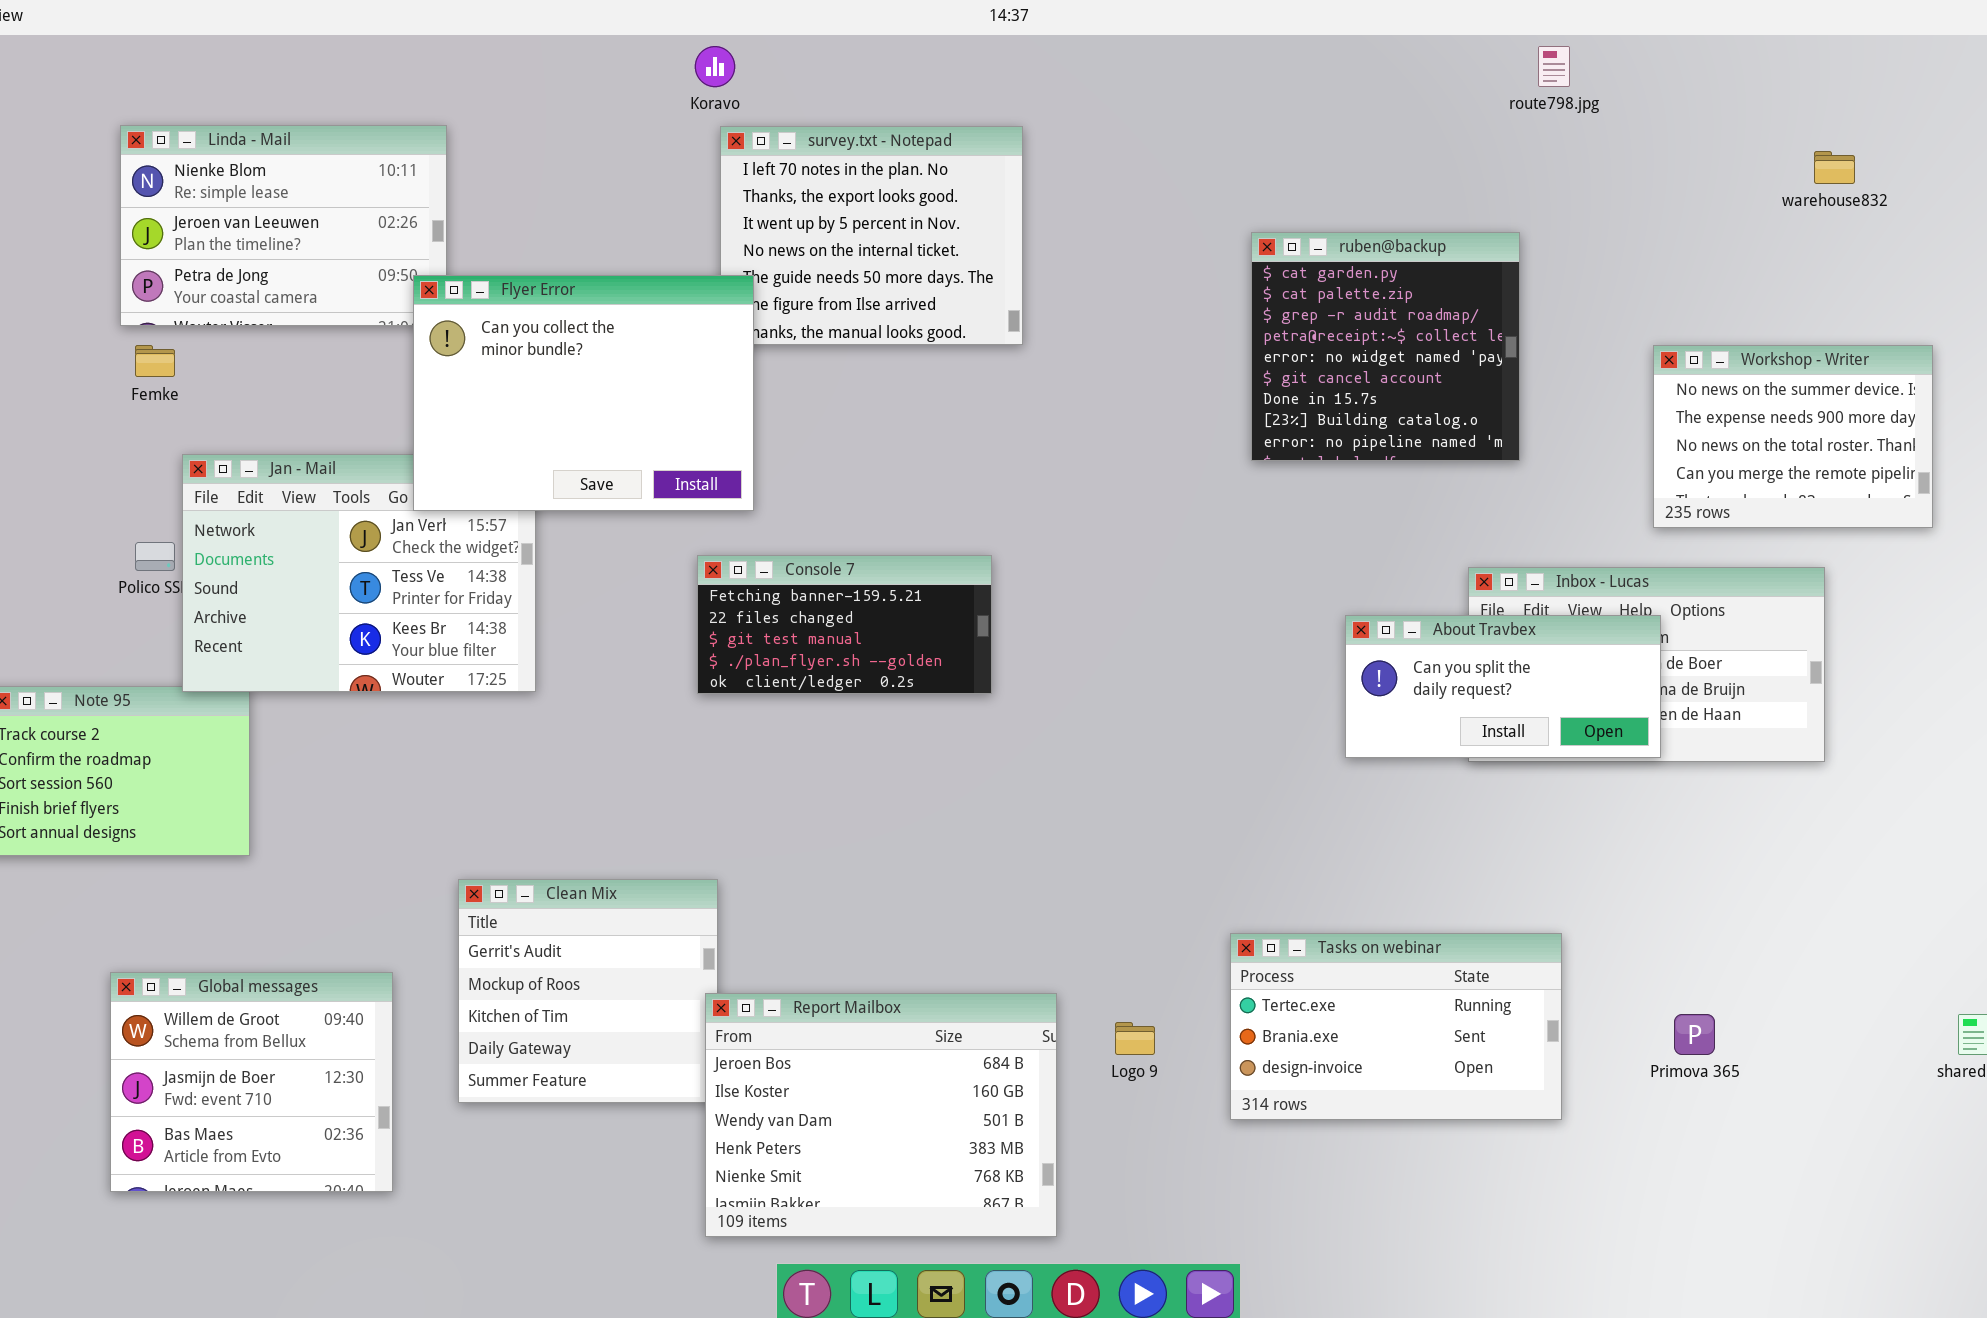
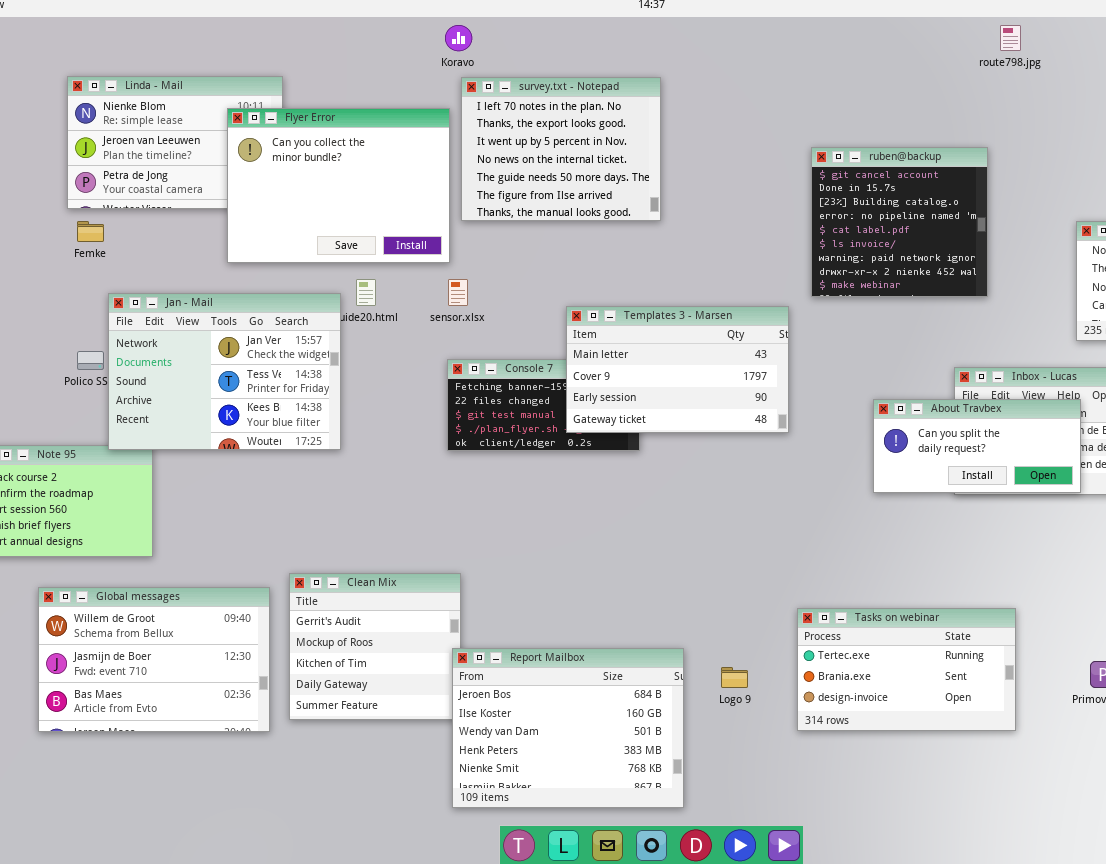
ruben@backup: [1251,232,1520,461] -> [811,147,988,297], scrolled down 5 rows
Flyer Error: [413,275,754,511] -> [227,108,450,263], moved
Templates 3 - Marsen: none -> [566,306,789,433], opened
Global messages: [110,972,393,1192] -> [38,587,270,732], moved, resized

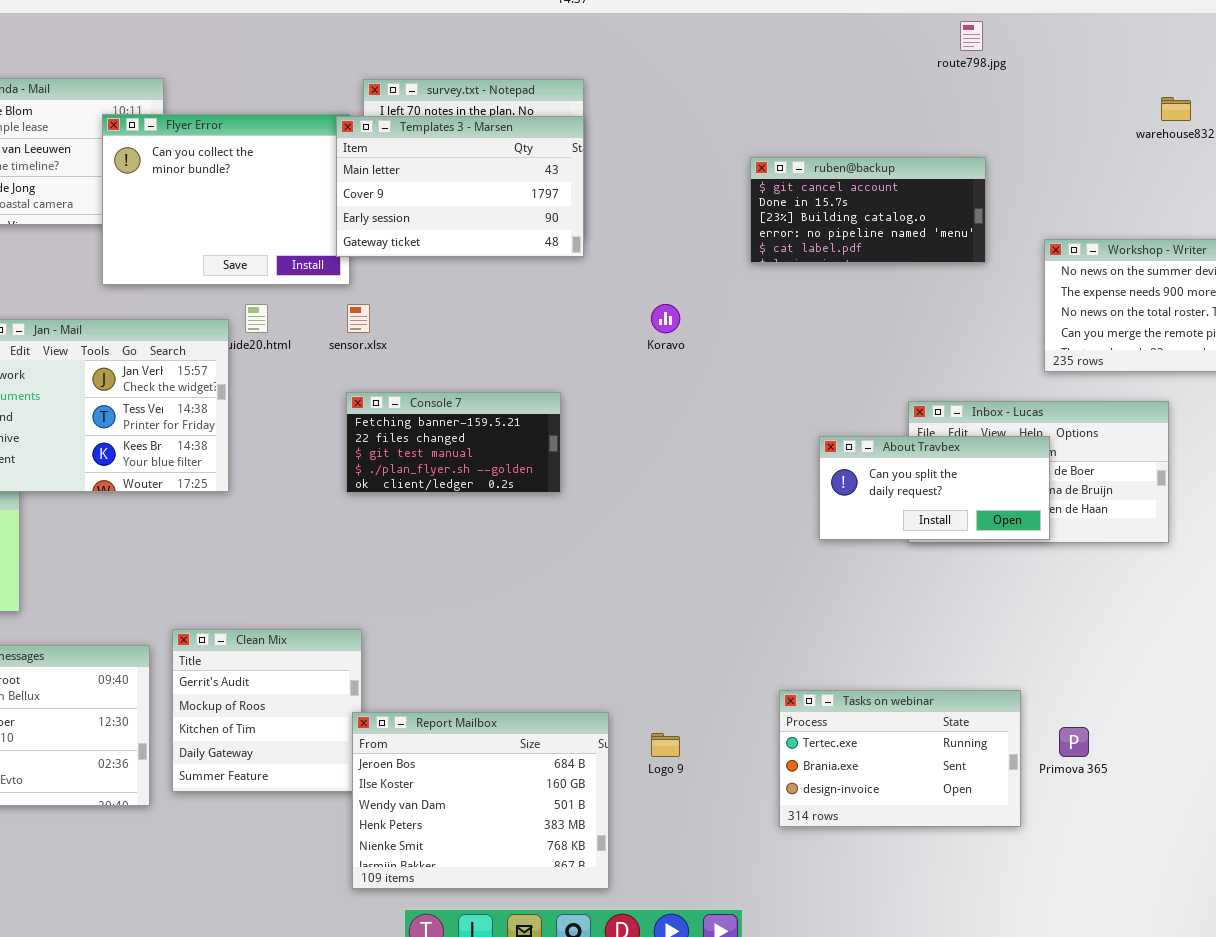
Koravo: [445,25,472,51] -> [651,304,680,333], moved
ruben@backup: [811,147,988,297] -> [750,157,986,263], resized
Templates 3 - Marsen: [566,306,789,433] -> [336,116,584,257], moved
Tasks on webinar: [797,608,1016,731] -> [779,690,1021,827], moved

